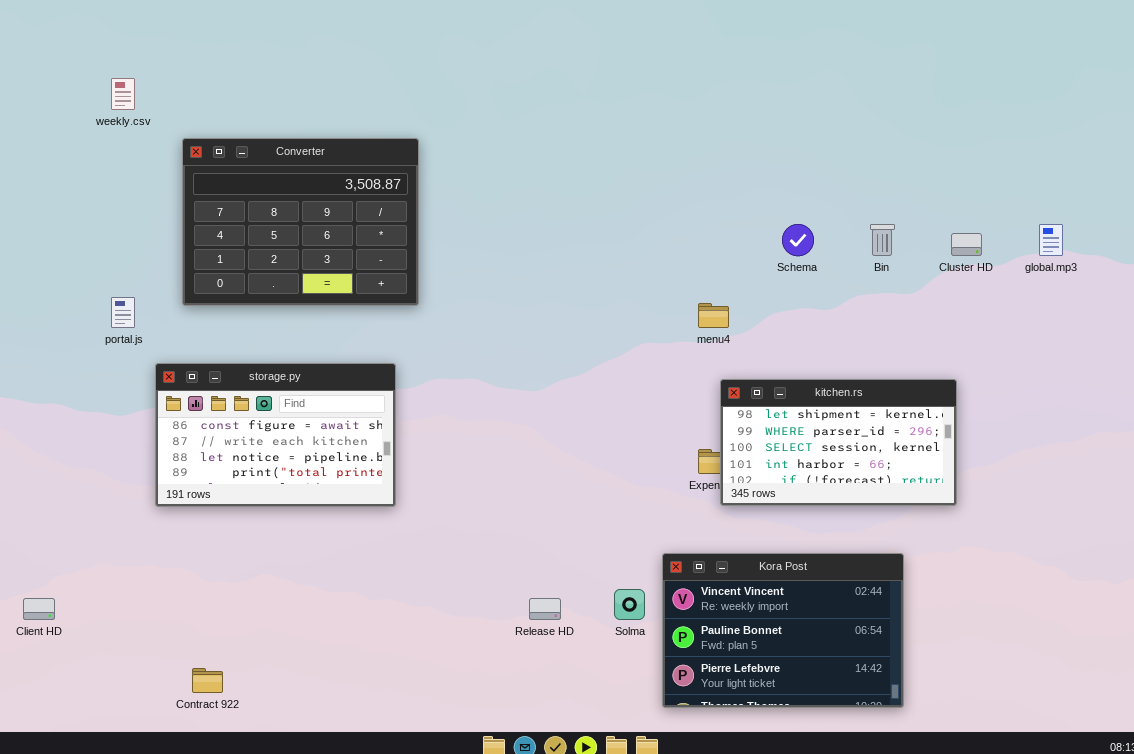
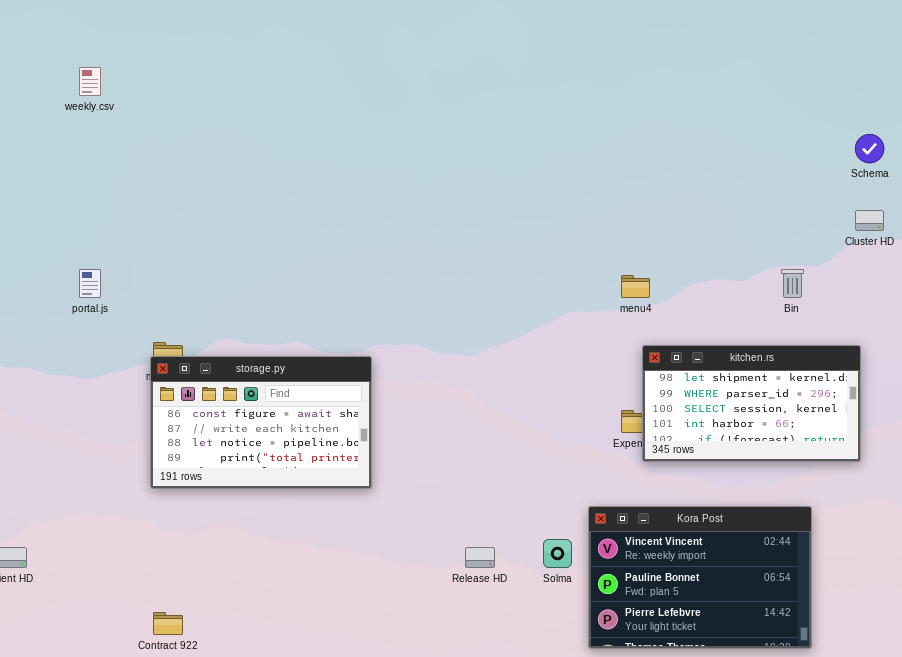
Converter: [182,138,419,306] -> none, closed
Schema: [782,224,814,256] -> [855,134,884,163], moved
Bin: [870,224,895,256] -> [781,269,804,298], moved
storage.py: [155,363,396,507] -> [150,356,372,489], moved

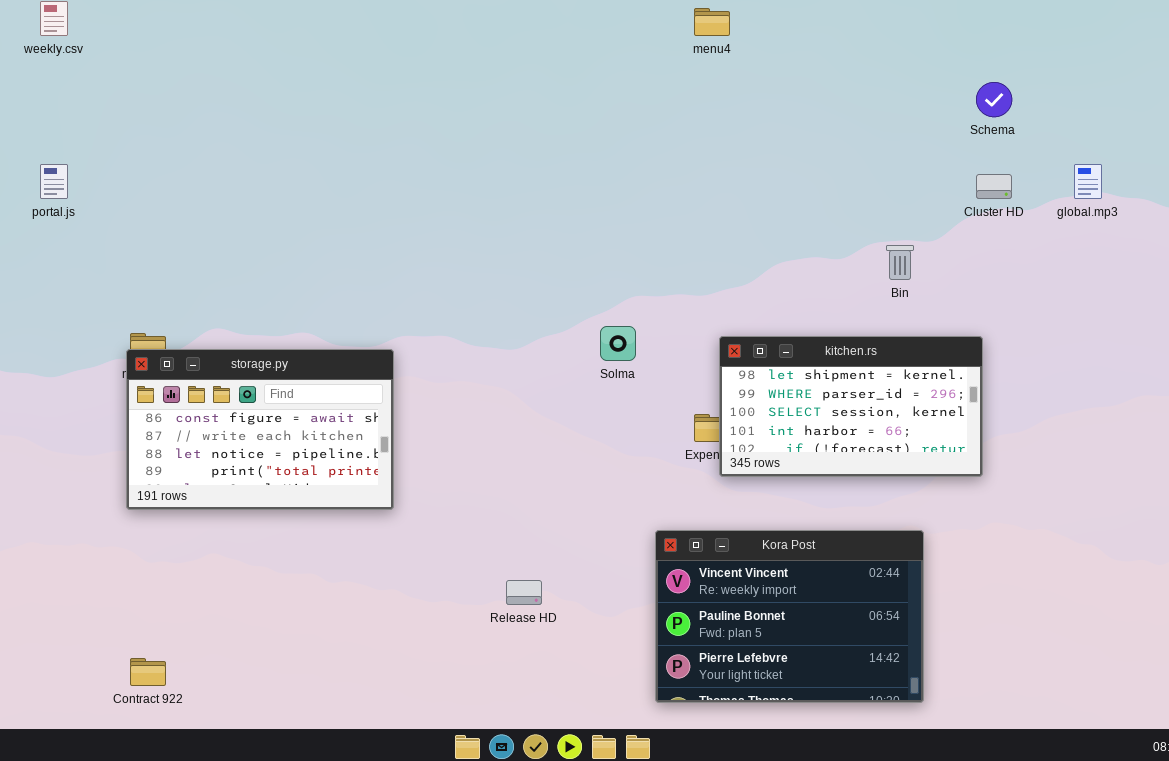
portal.js: [79,269,101,298] -> [40,164,68,199], moved
menu4: [621,275,650,298] -> [694,8,730,36], moved
Solma: [543,539,572,568] -> [600,326,636,361], moved

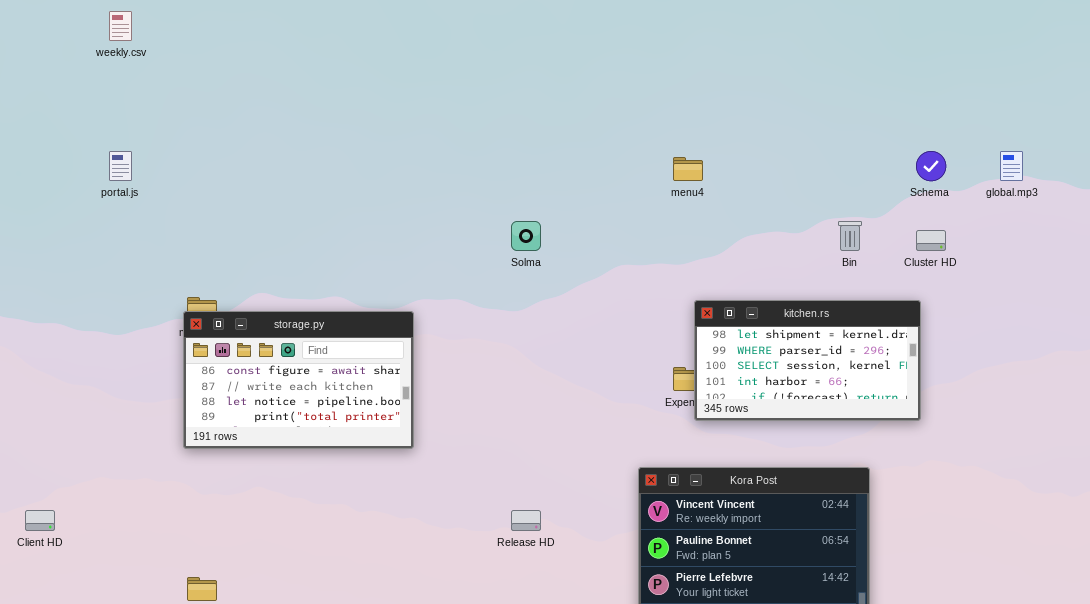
menu4: [694,8,730,36] -> [673,157,703,181], moved
Schema: [976,82,1012,117] -> [916,151,946,181], moved
Cluster HD: [976,174,1012,199] -> [916,230,946,251], moved
Solma: [600,326,636,361] -> [511,221,541,251], moved

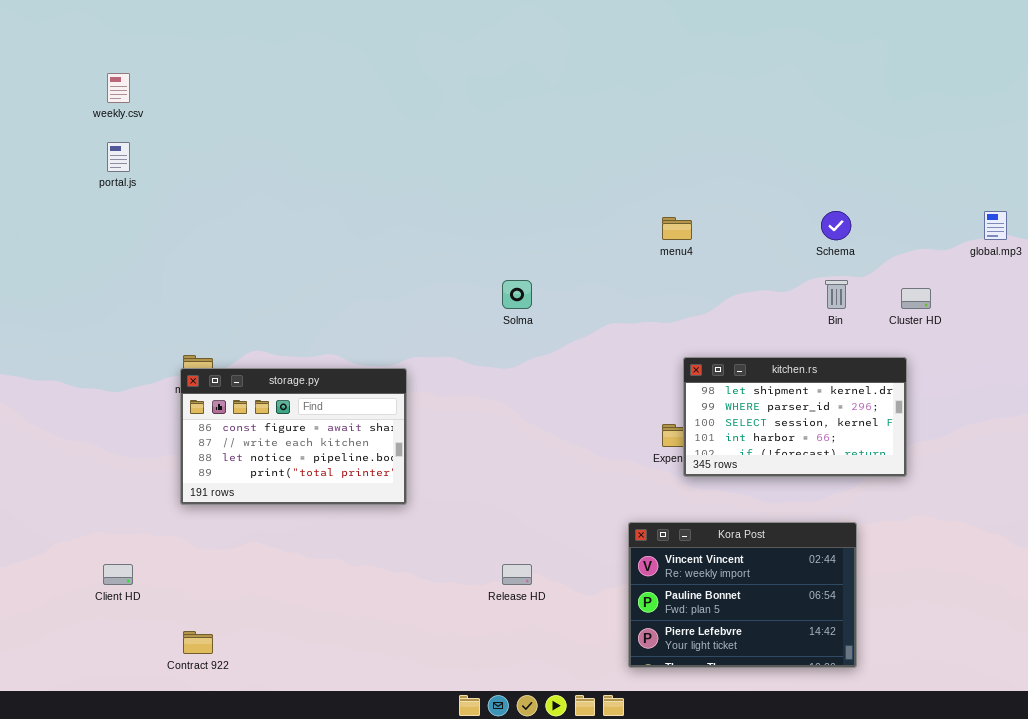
portal.js: [109,151,132,181] -> [107,142,130,172], moved
Schema: [916,151,946,181] -> [821,211,851,240], moved
Client HD: [25,510,55,531] -> [103,564,133,585], moved

